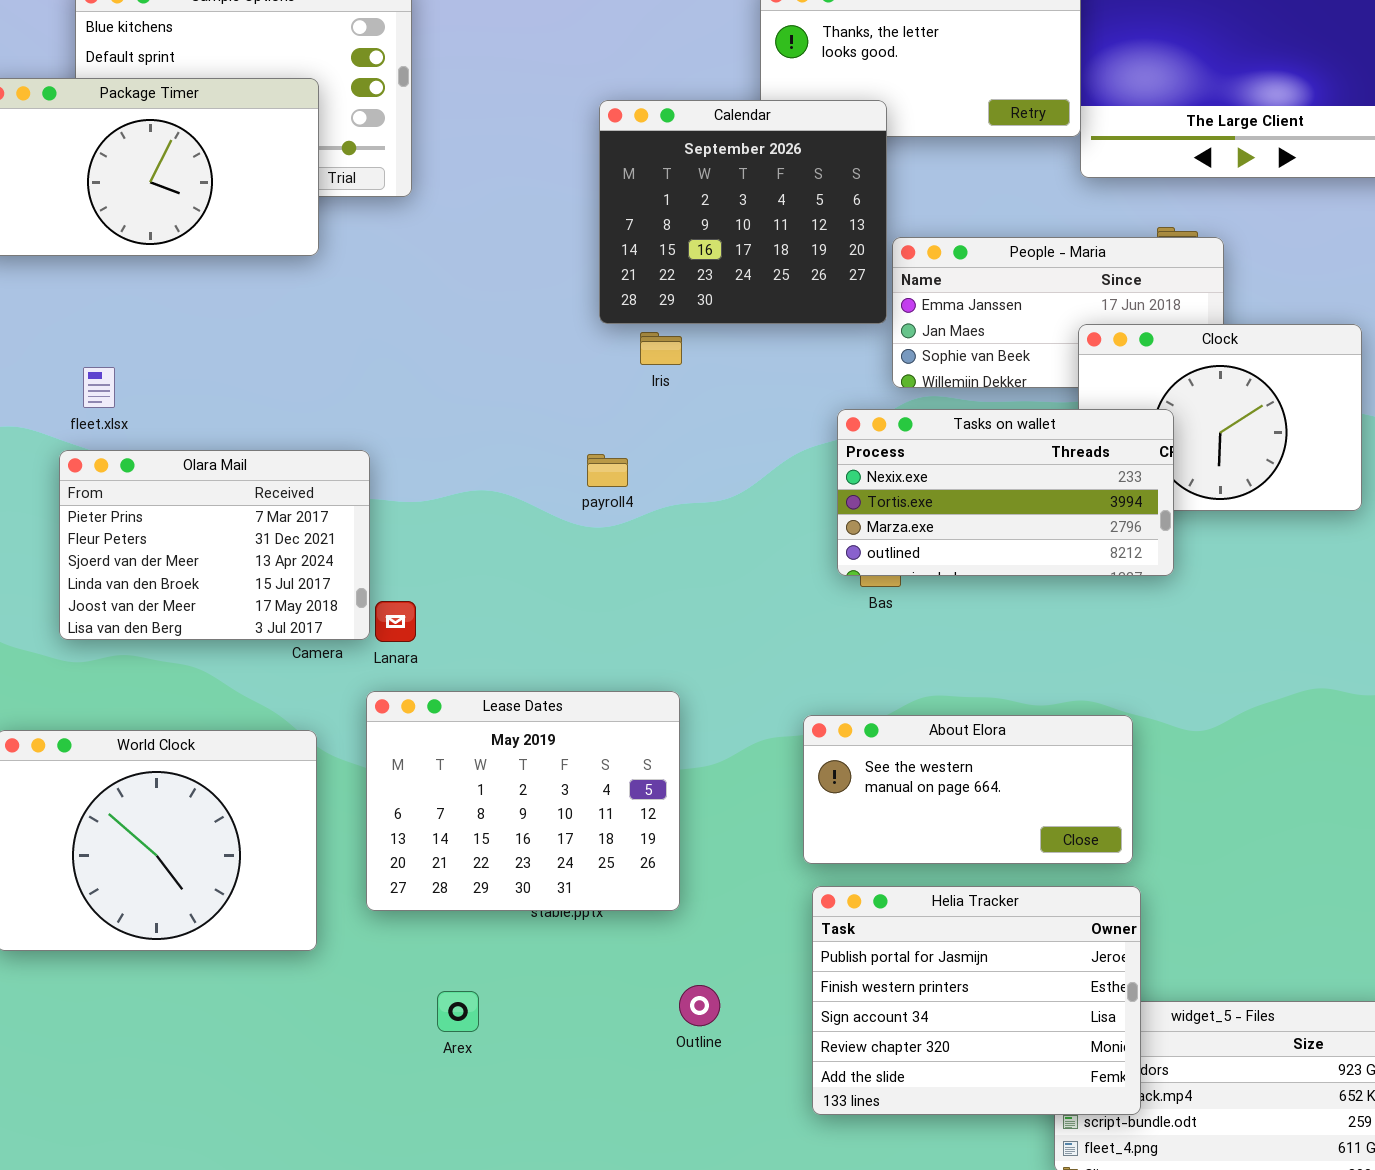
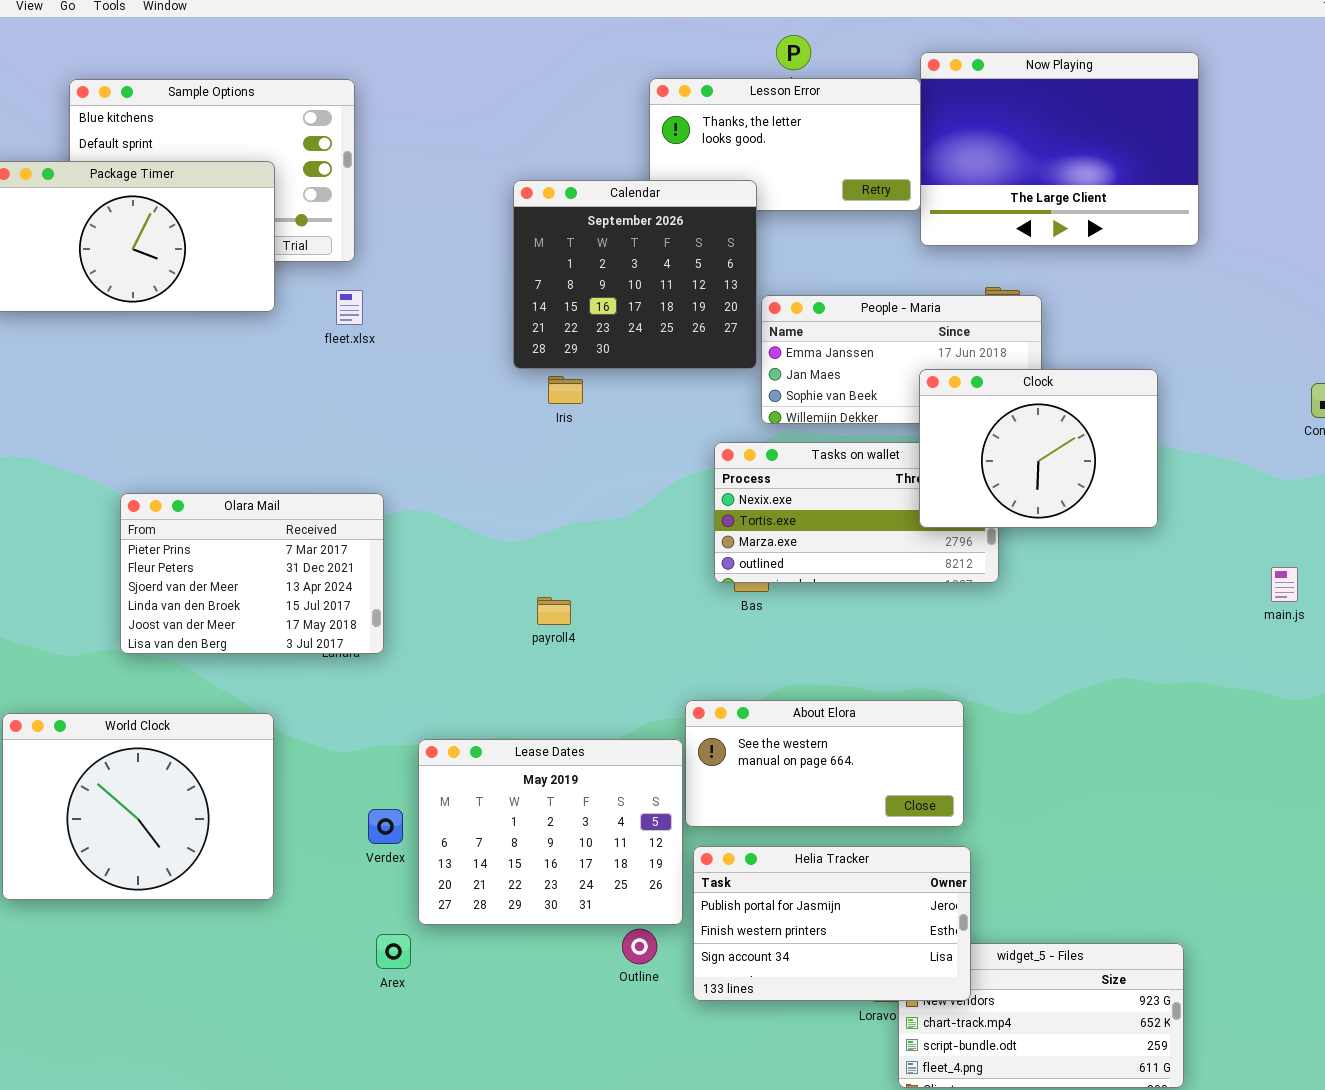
Clock: [1078,324,1362,511] -> [919,369,1158,528], raised
fleet.xlsx: [83,367,115,408] -> [336,290,363,325], moved
Olara Mail: [59,450,370,640] -> [120,493,384,654], moved
payroll4: [587,454,628,487] -> [537,597,571,625], moved
Lease Dates: [366,691,680,911] -> [418,739,683,925], moved
Helia Tracker: [812,886,1141,1115] -> [693,846,971,1001], resized
Outline: [679,985,720,1026] -> [622,929,657,964], moved

